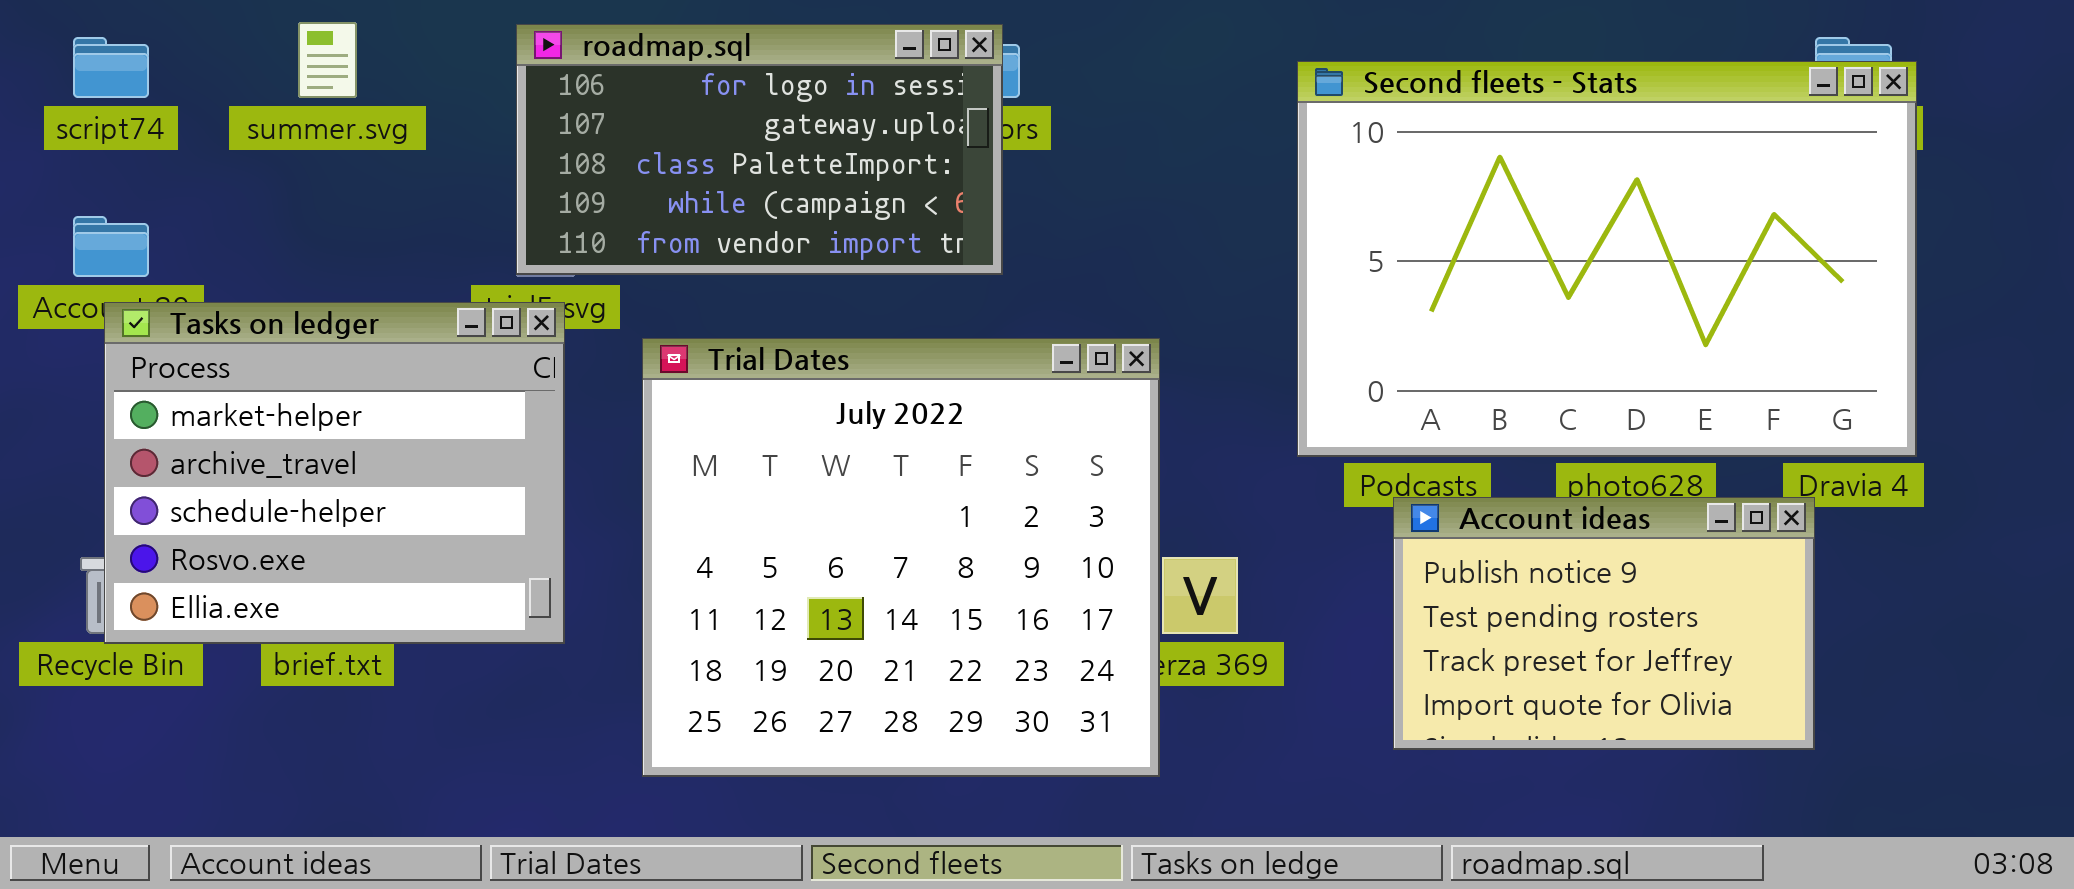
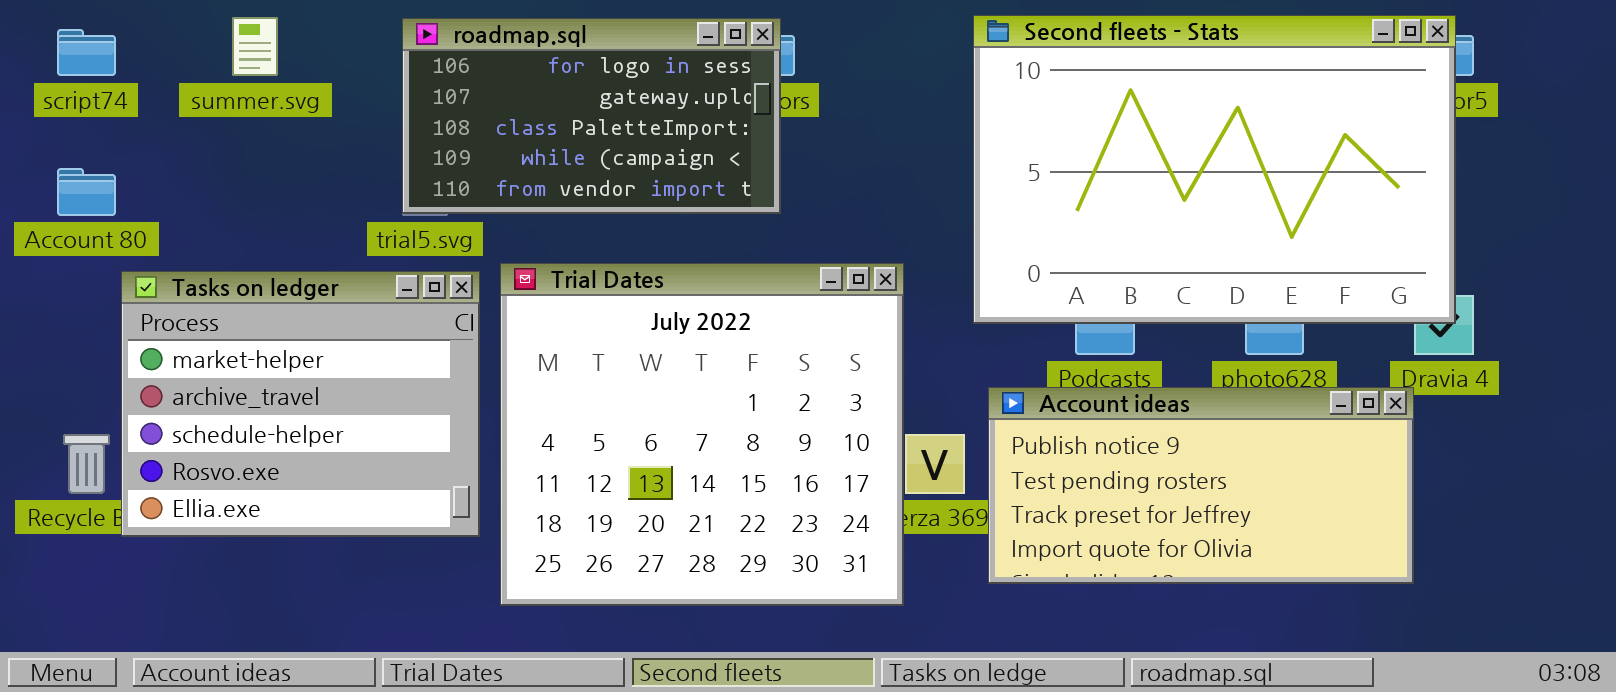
Second fleets - Stats: [1297,61,1917,457] -> [973,15,1456,324], moved
Tasks on ledger: [104,302,565,644] -> [121,271,480,537], moved
Account ideas: [1393,497,1815,750] -> [988,387,1414,584], resized

